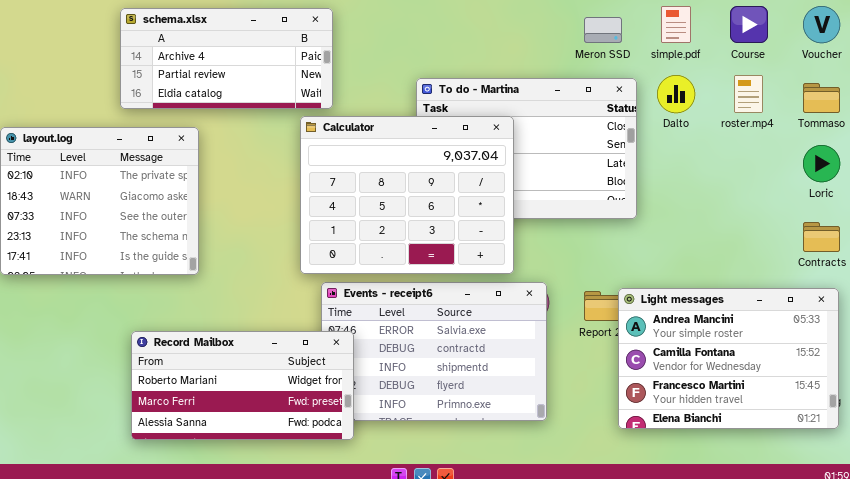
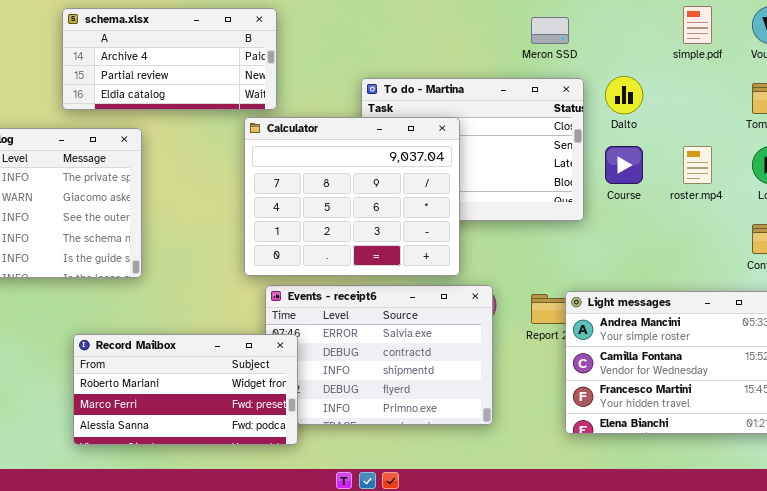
simple.pdf: [661,6,691,43] -> [683,6,712,44], moved
Course: [730,6,768,43] -> [605,146,643,184], moved
roster.mp4: [734,75,763,113] -> [683,146,712,184], moved

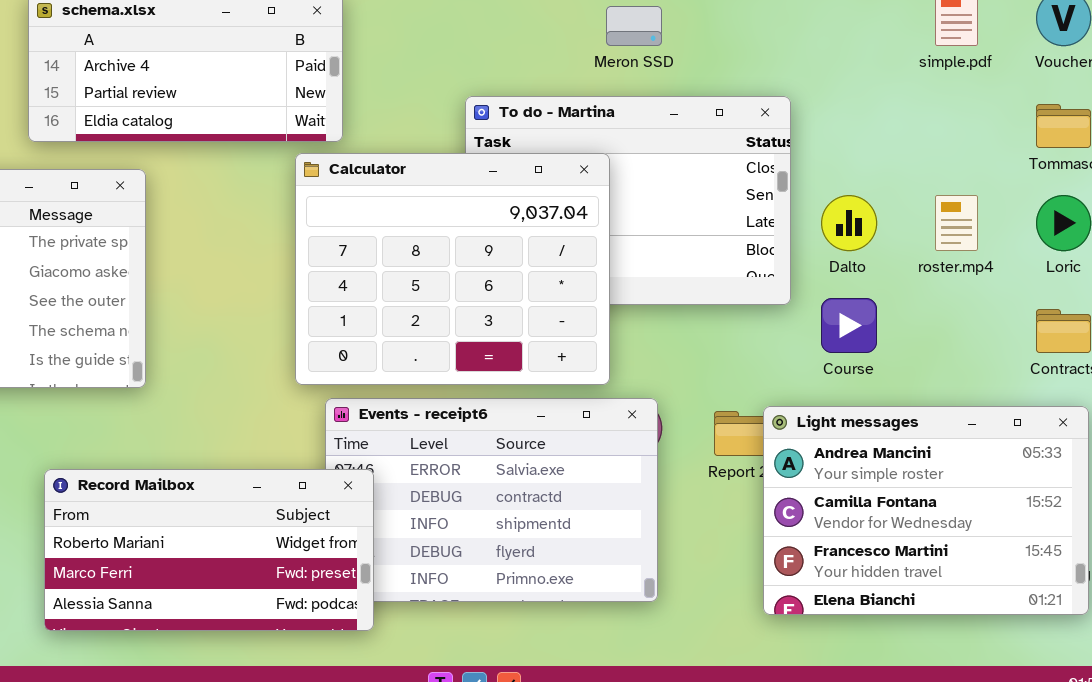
Meron SSD: [531,17,569,44] -> [606,6,662,46], moved
Dalto: [605,76,643,114] -> [821,195,877,251], moved
Course: [605,146,643,184] -> [821,298,877,353], moved

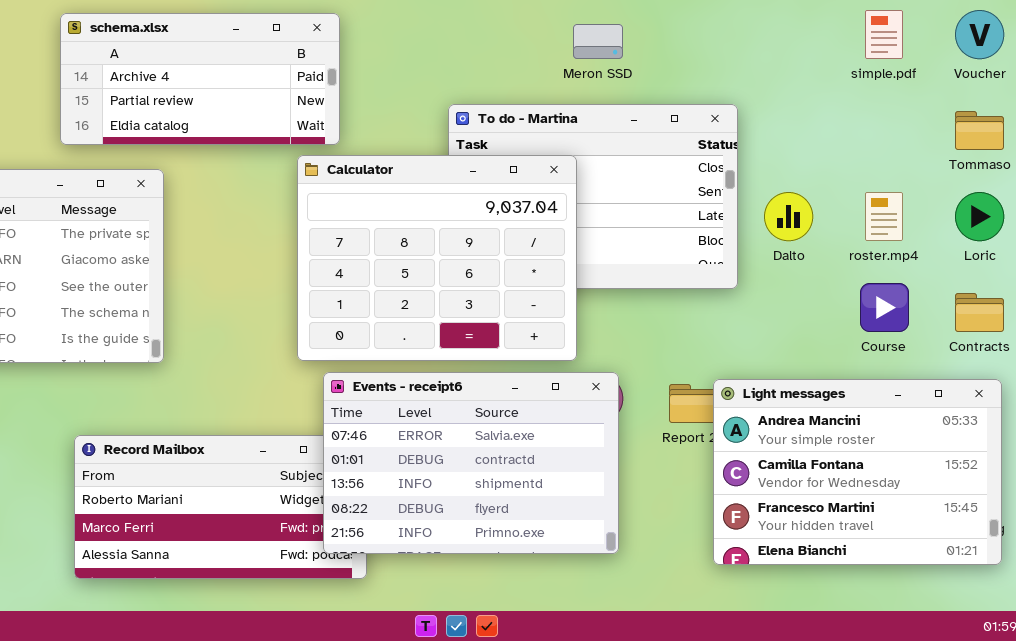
Course: [821,298,877,353] -> [860,283,909,332], moved
Events - receipt6: [325,398,658,602] -> [323,372,619,554], raised

